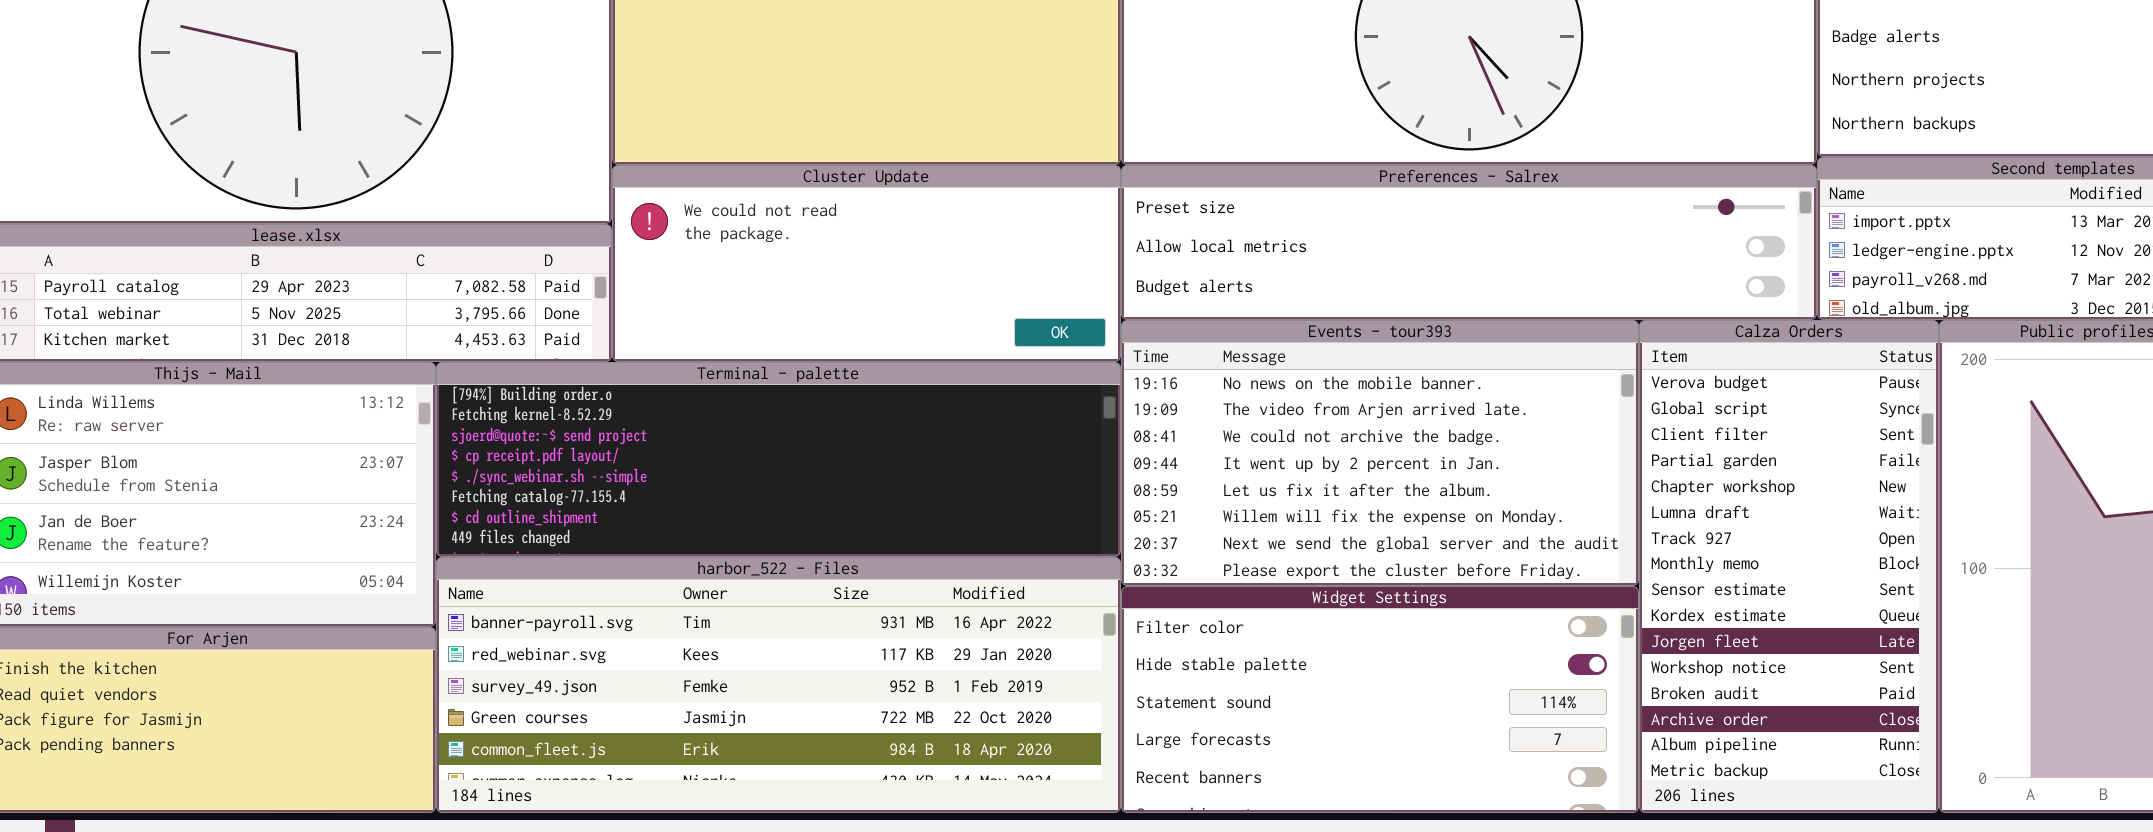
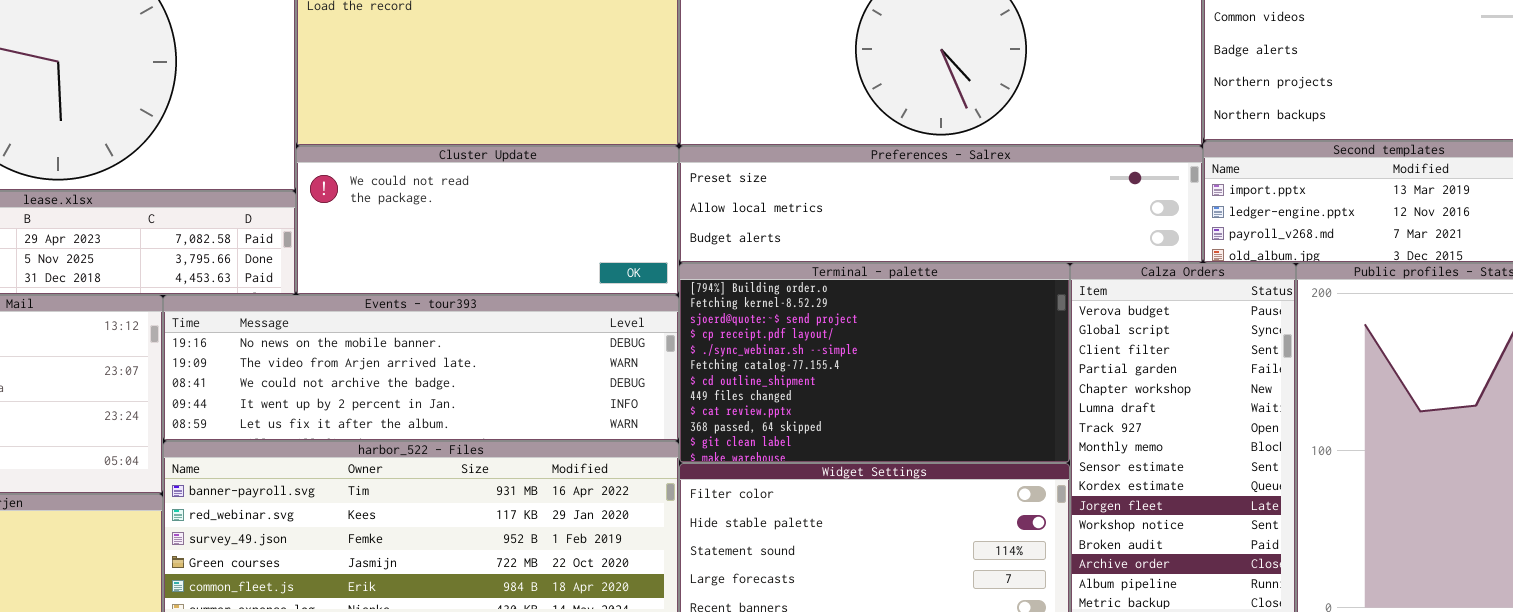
Events - tour393: [1121,320,1639,586] -> [163,295,679,441], moved, resized
Terminal - palette: [436,362,1121,557] -> [679,263,1070,463], moved, resized

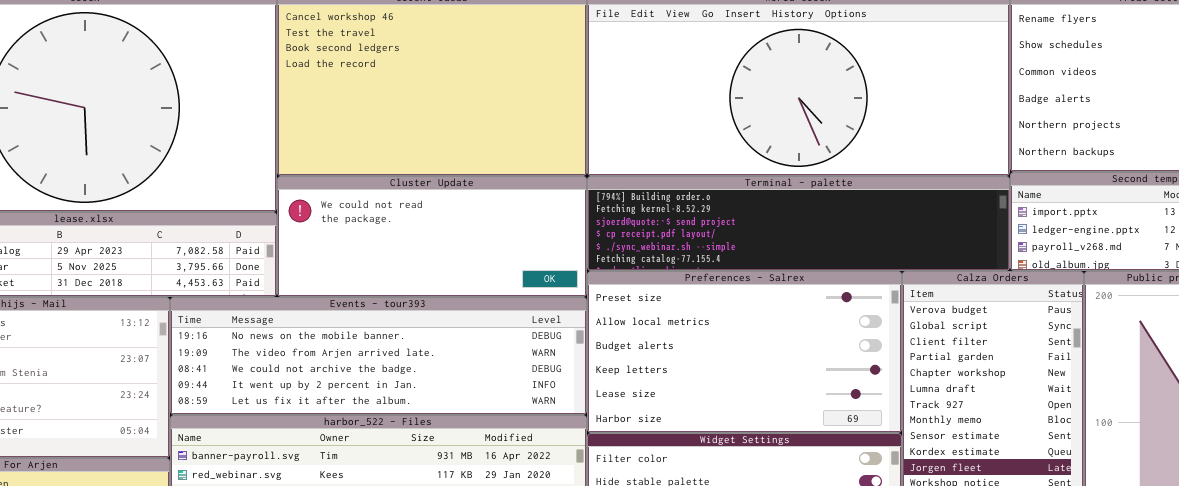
Preferences - Salrex: [679,146,1203,263] -> [587,271,902,433], moved, resized
Terminal - palette: [679,263,1070,463] -> [587,176,1010,271], moved, resized

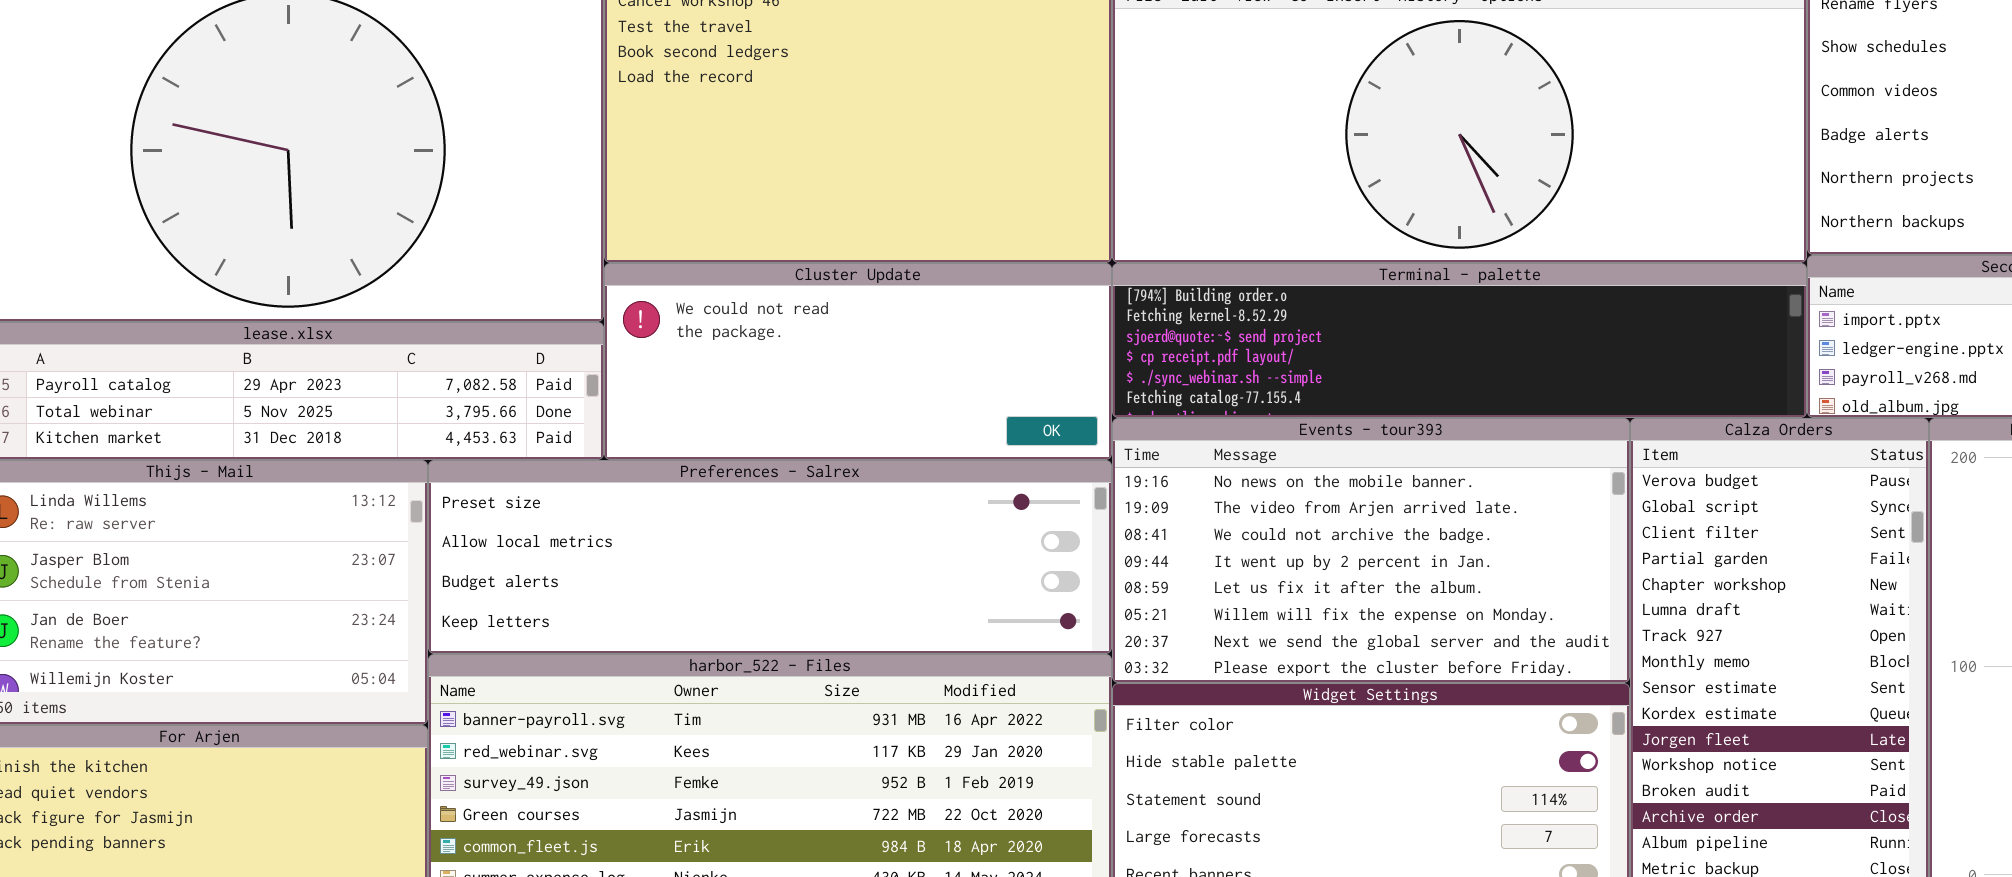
Preferences - Salrex: [587,271,902,433] -> [428,460,1112,654], moved, resized
Events - tour393: [170,297,587,415] -> [1112,418,1630,683], moved, resized

